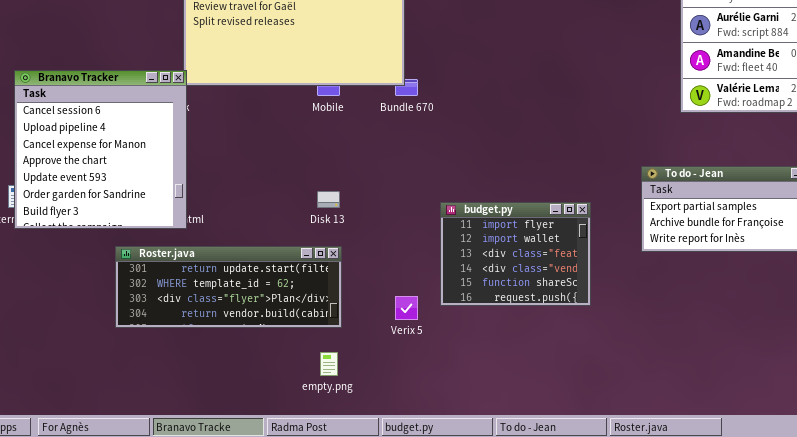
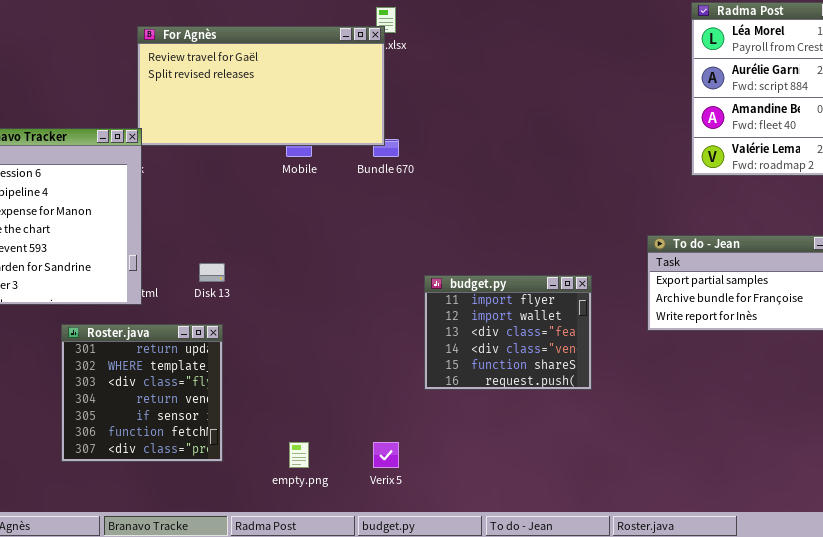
Disk 13: [317,191,340,208] -> [199,263,225,282], moved
Roster.java: [115,246,342,328] -> [61,324,223,462], resized
Verix 5: [395,296,418,320] -> [373,442,399,468], moved

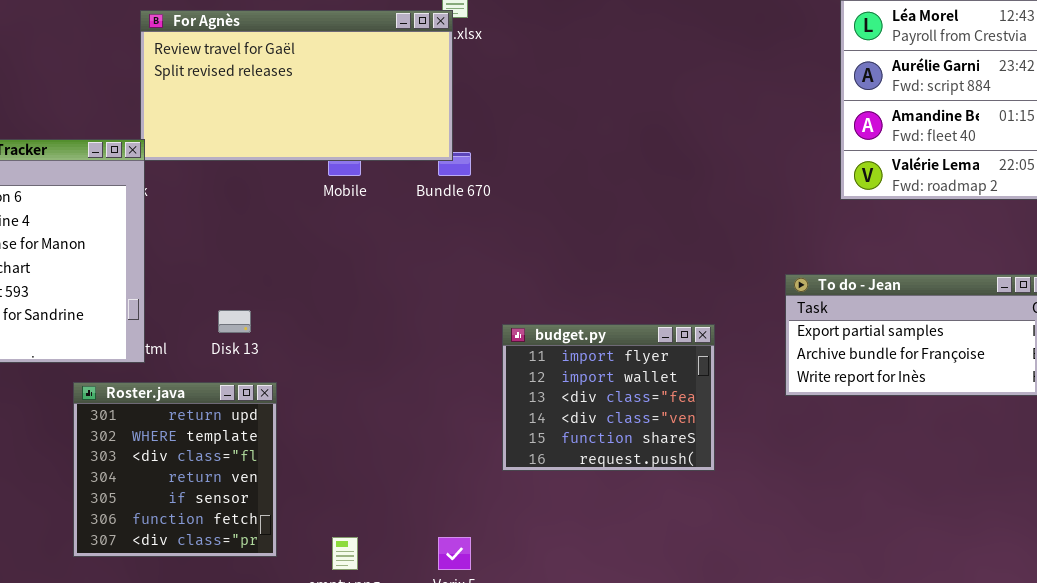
Roster.java: [61,324,223,462] -> [73,382,277,557], moved

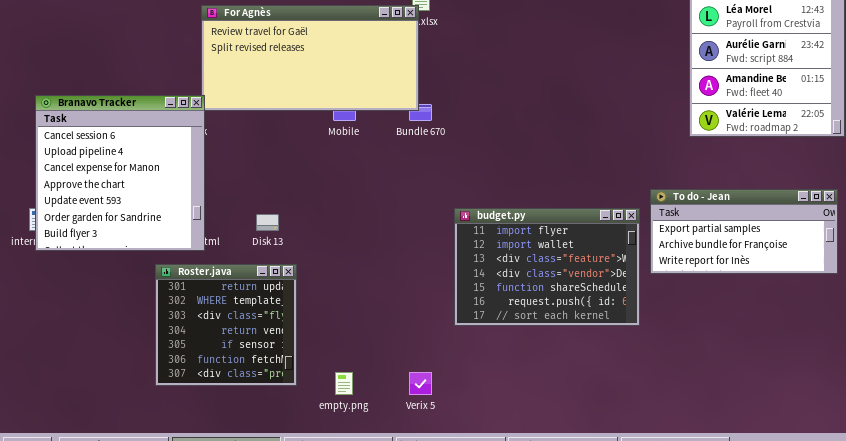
budget.py: [502,324,715,471] -> [454,208,640,326], resized

